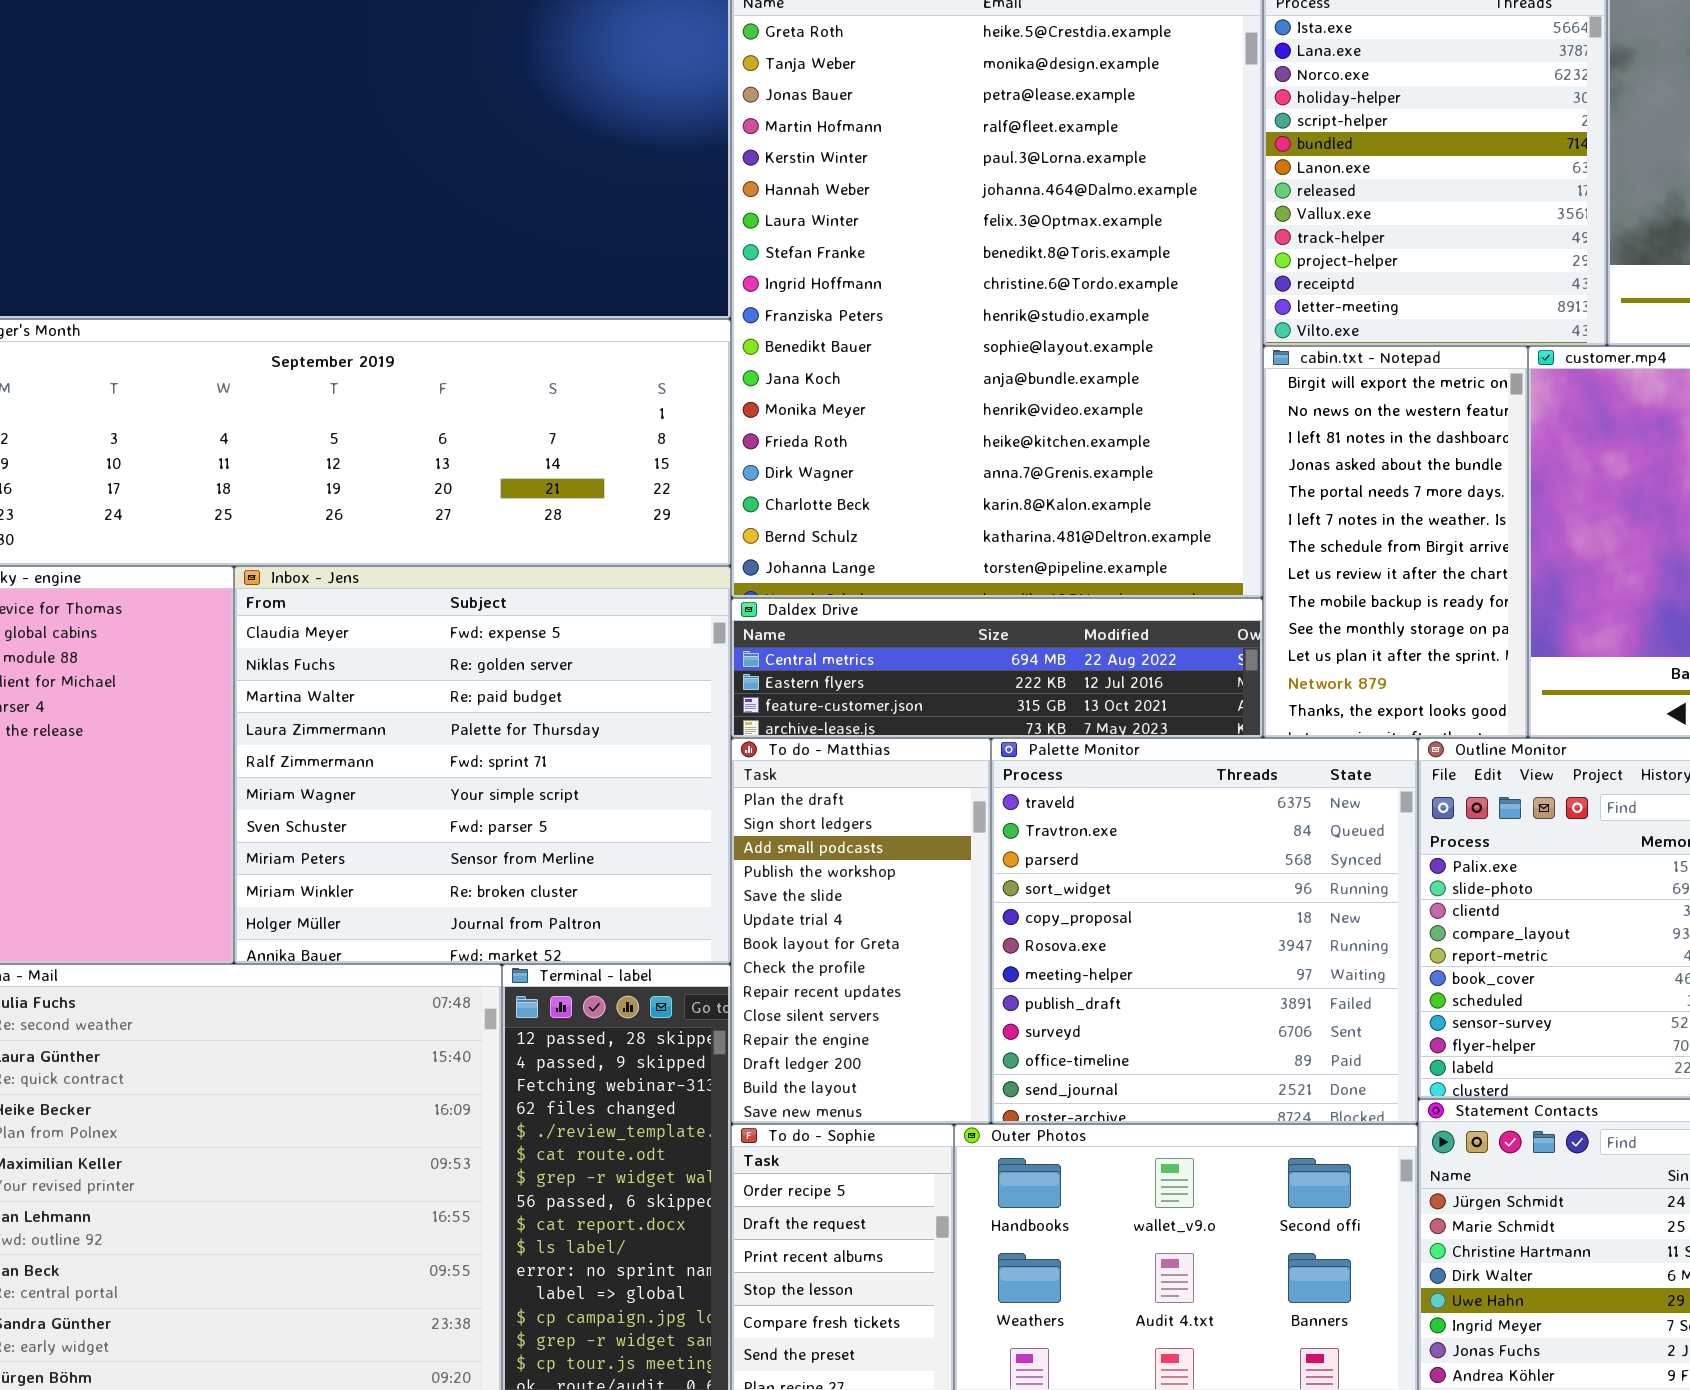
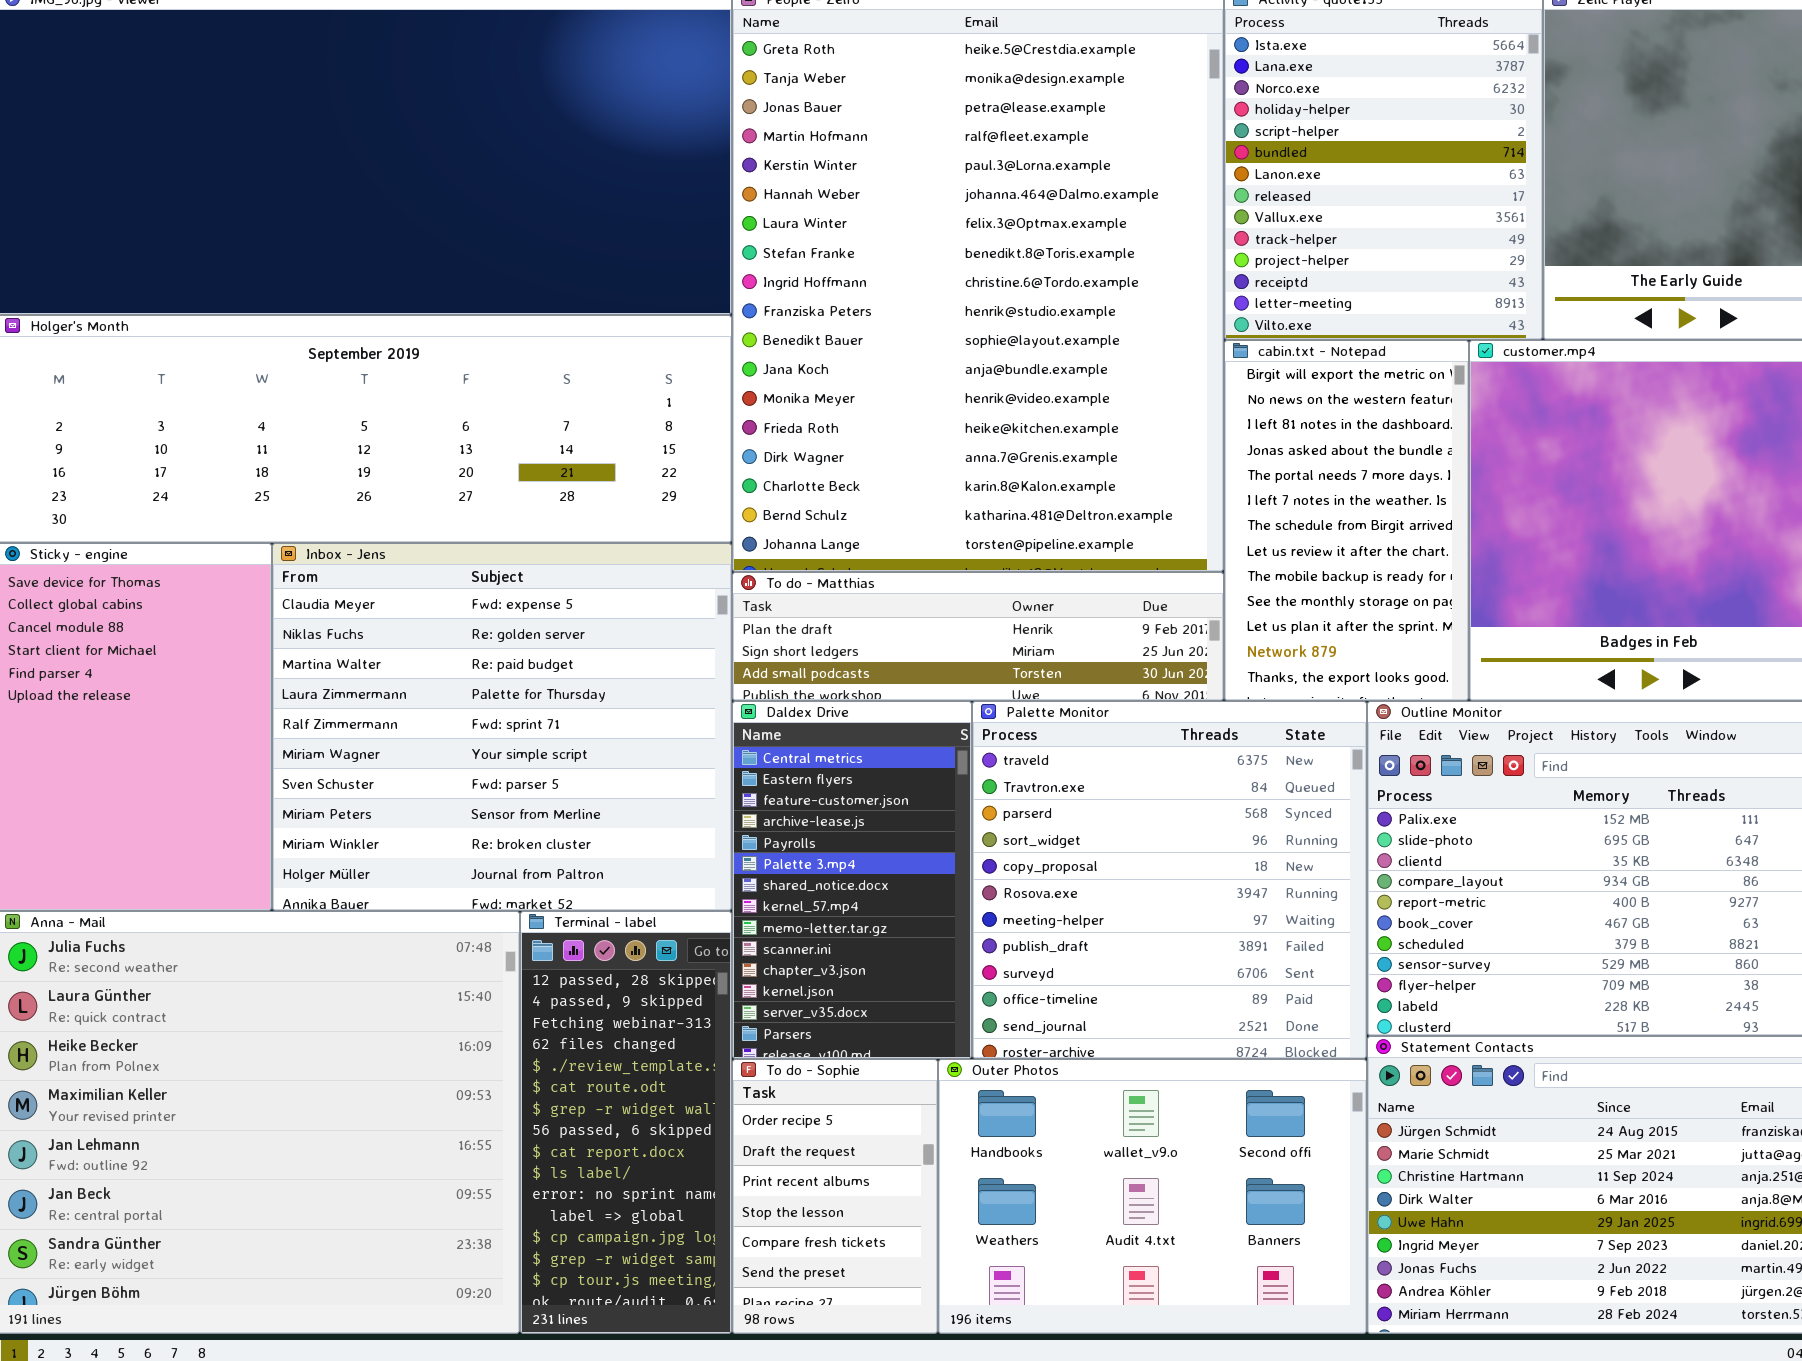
Daldex Drive: [731,598,1263,738] -> [732,701,972,1059], moved, resized
To do - Matthias: [731,738,991,1124] -> [732,572,1224,701], moved, resized

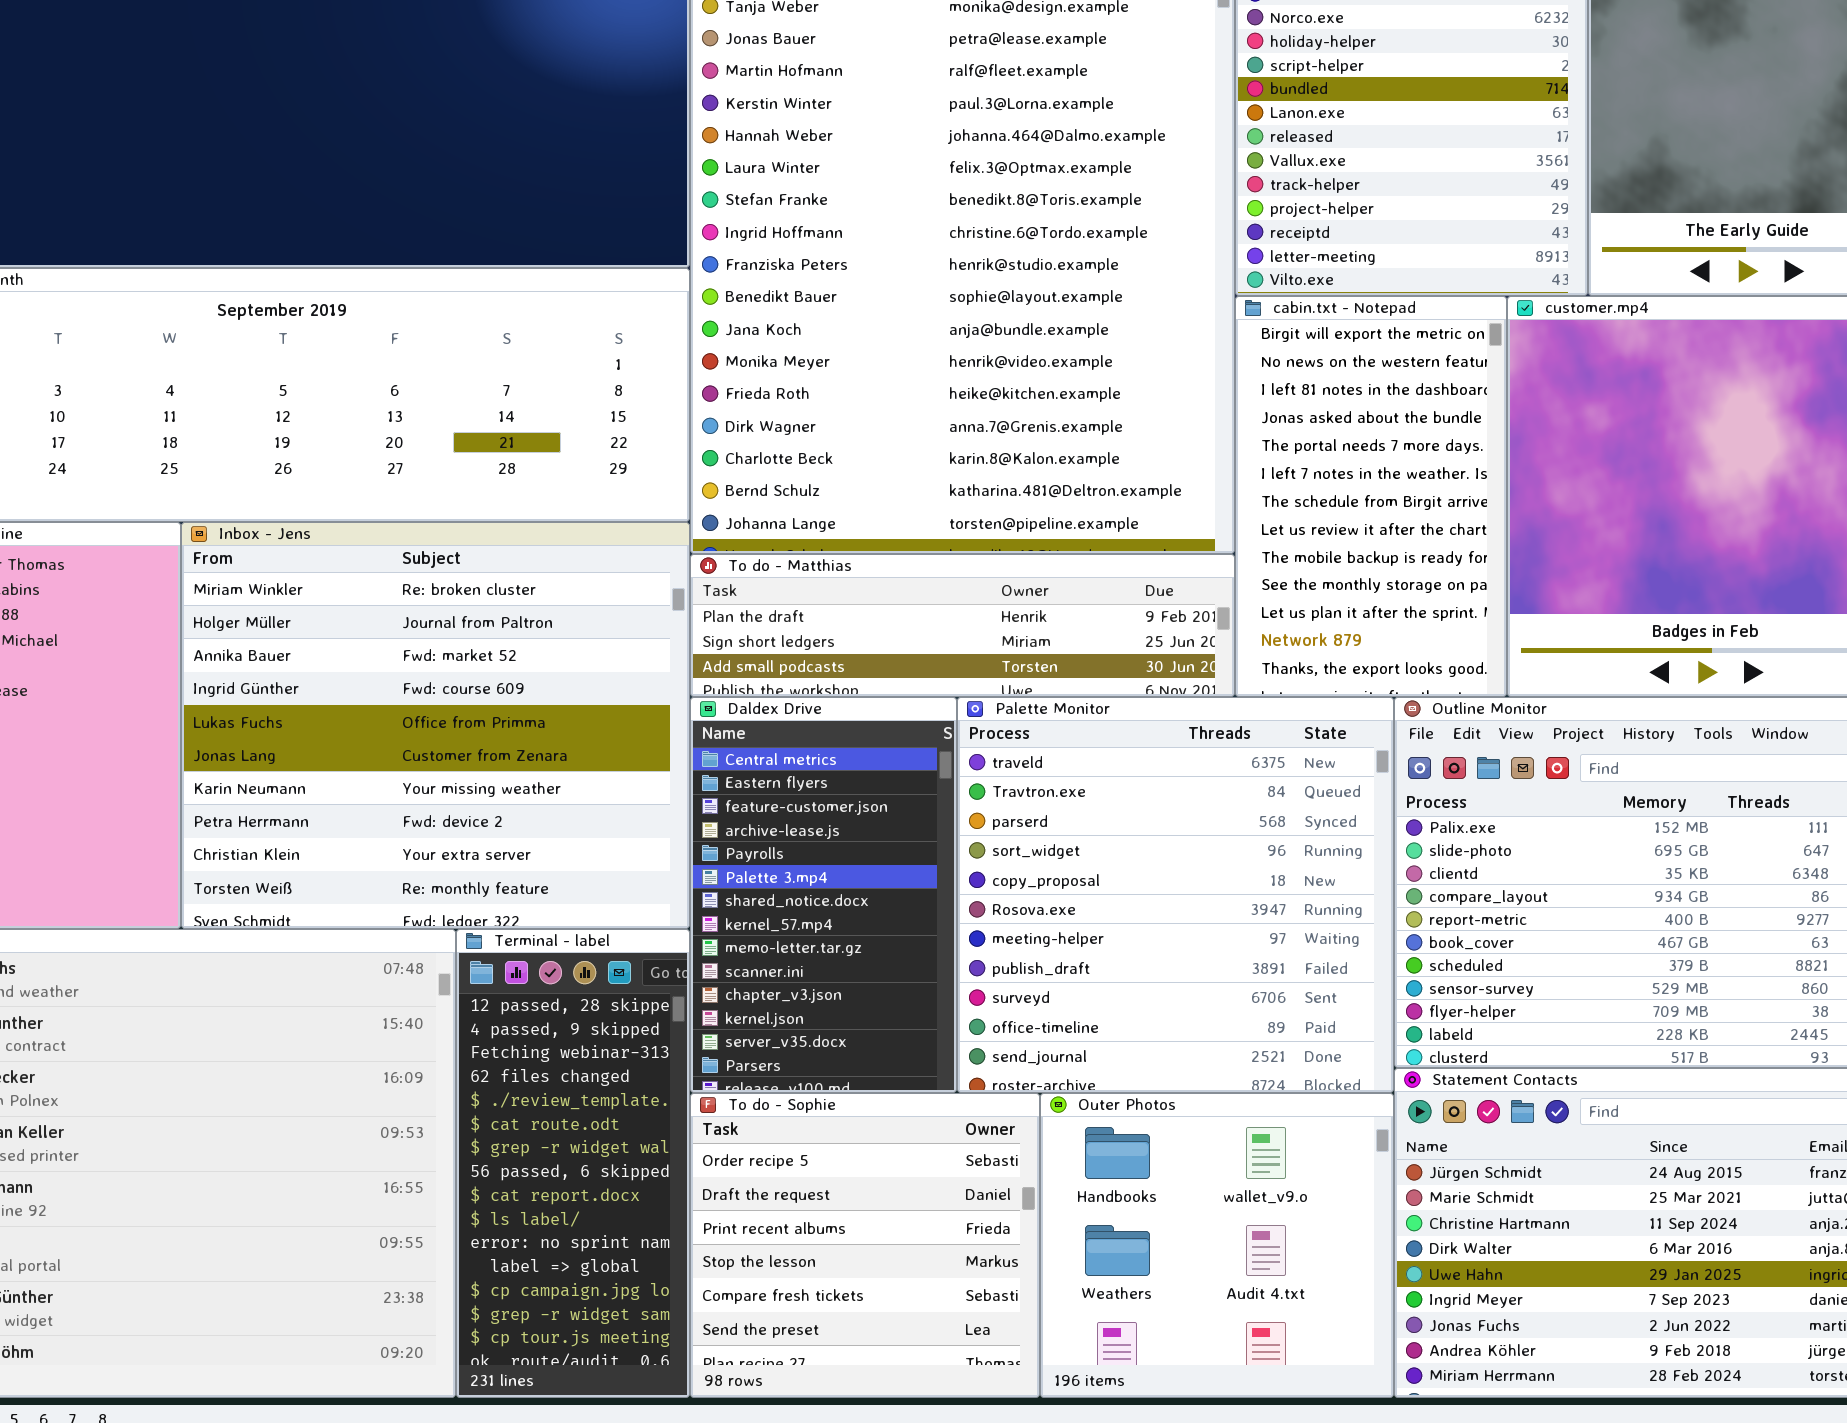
Inbox - Jens: [272,543,732,911] -> [181,522,690,929], scrolled down 8 rows
To do - Sophie: [732,1059,938,1334] -> [690,1093,1040,1398], resized
Outer Photos: [938,1059,1367,1334] -> [1040,1093,1394,1398], resized

